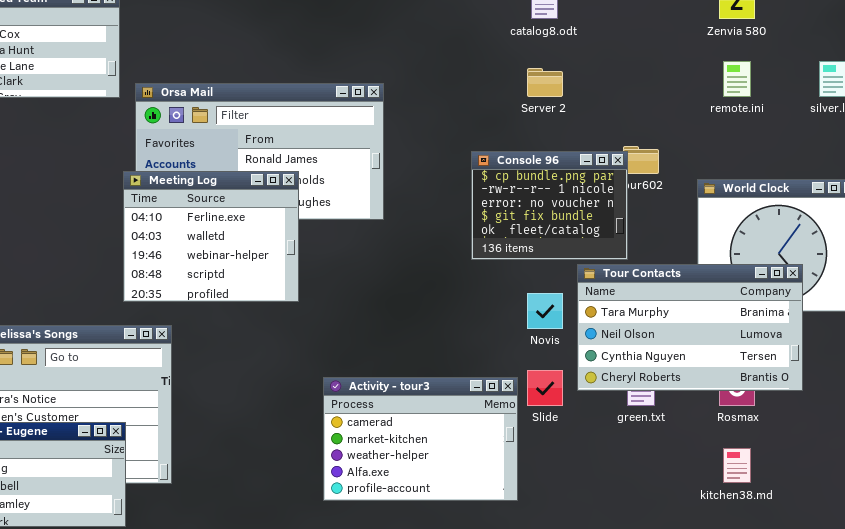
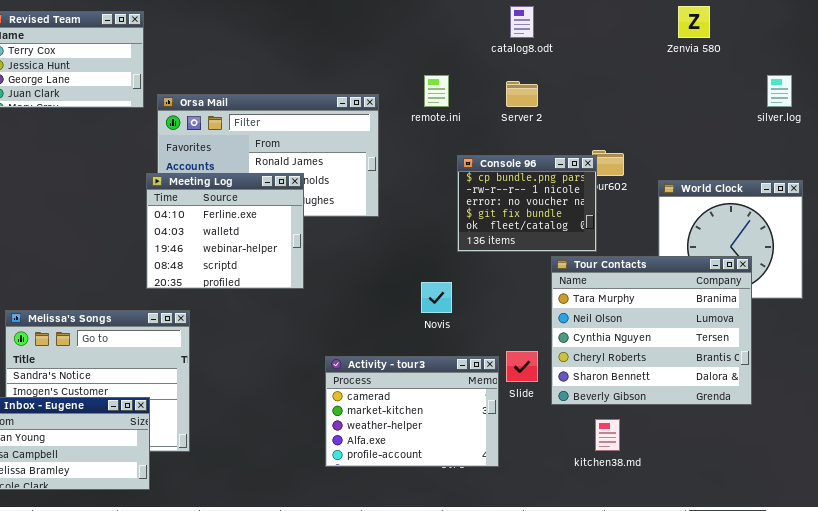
remote.ini: [723,61,751,97] -> [424,75,449,107], moved
Tour Contacts: [577,264,803,391] -> [551,256,752,405], resized
Novis: [527,293,563,329] -> [421,282,452,313], moved
kitchen38.md: [723,448,751,483] -> [595,419,620,451], moved

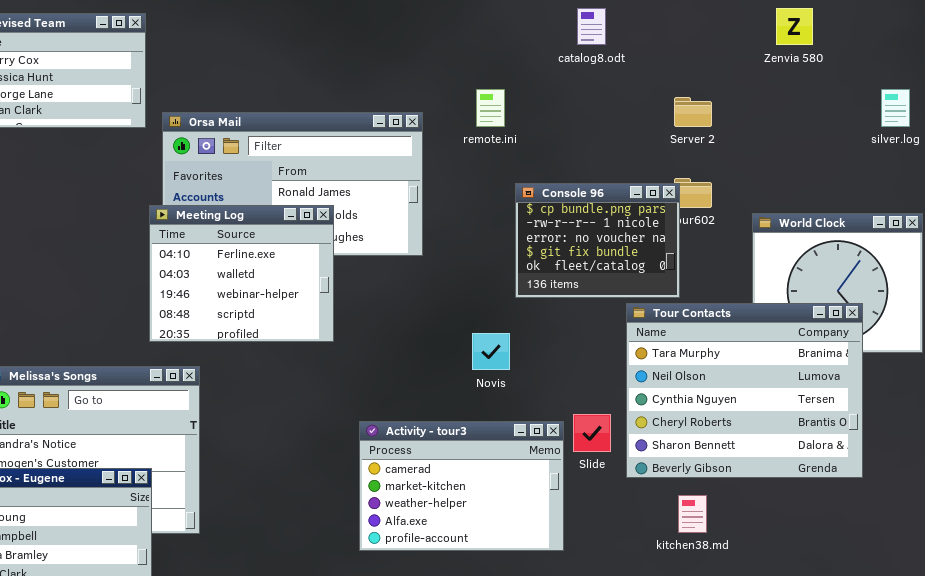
Server 2: [506,81,538,107] -> [674,97,712,127], moved

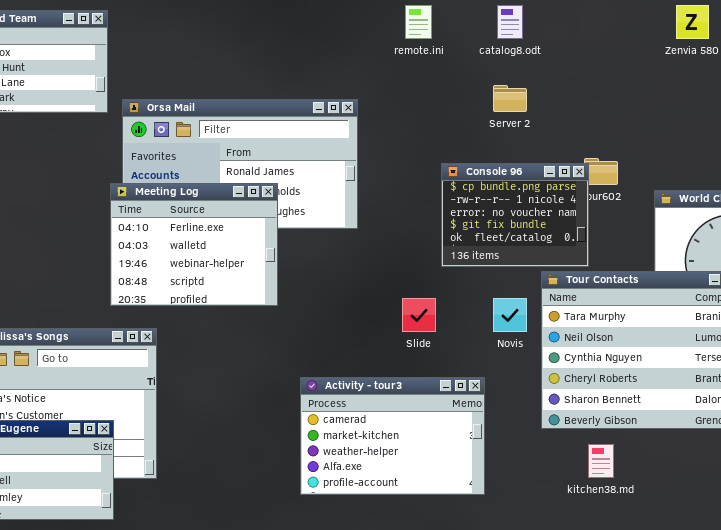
remote.ini: [476,89,505,127] -> [405,5,432,39], moved
Server 2: [674,97,712,127] -> [493,85,527,112], moved
Novis: [472,333,510,370] -> [493,298,527,332], moved
Slide: [573,414,611,452] -> [402,298,436,332], moved

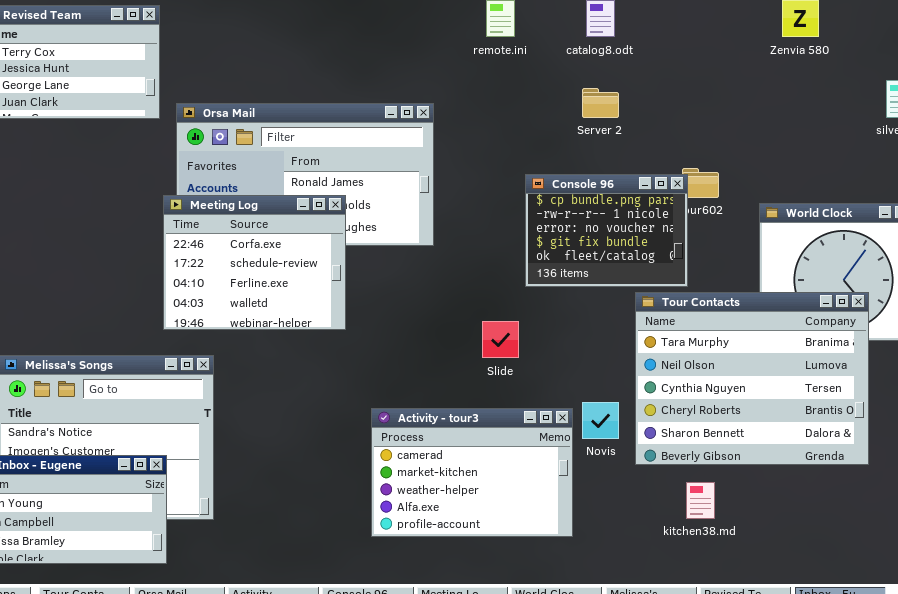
Meeting Log: [110,183,278,306] -> [163,195,346,330], scrolled up 2 rows
Novis: [493,298,527,332] -> [582,402,619,439], moved

